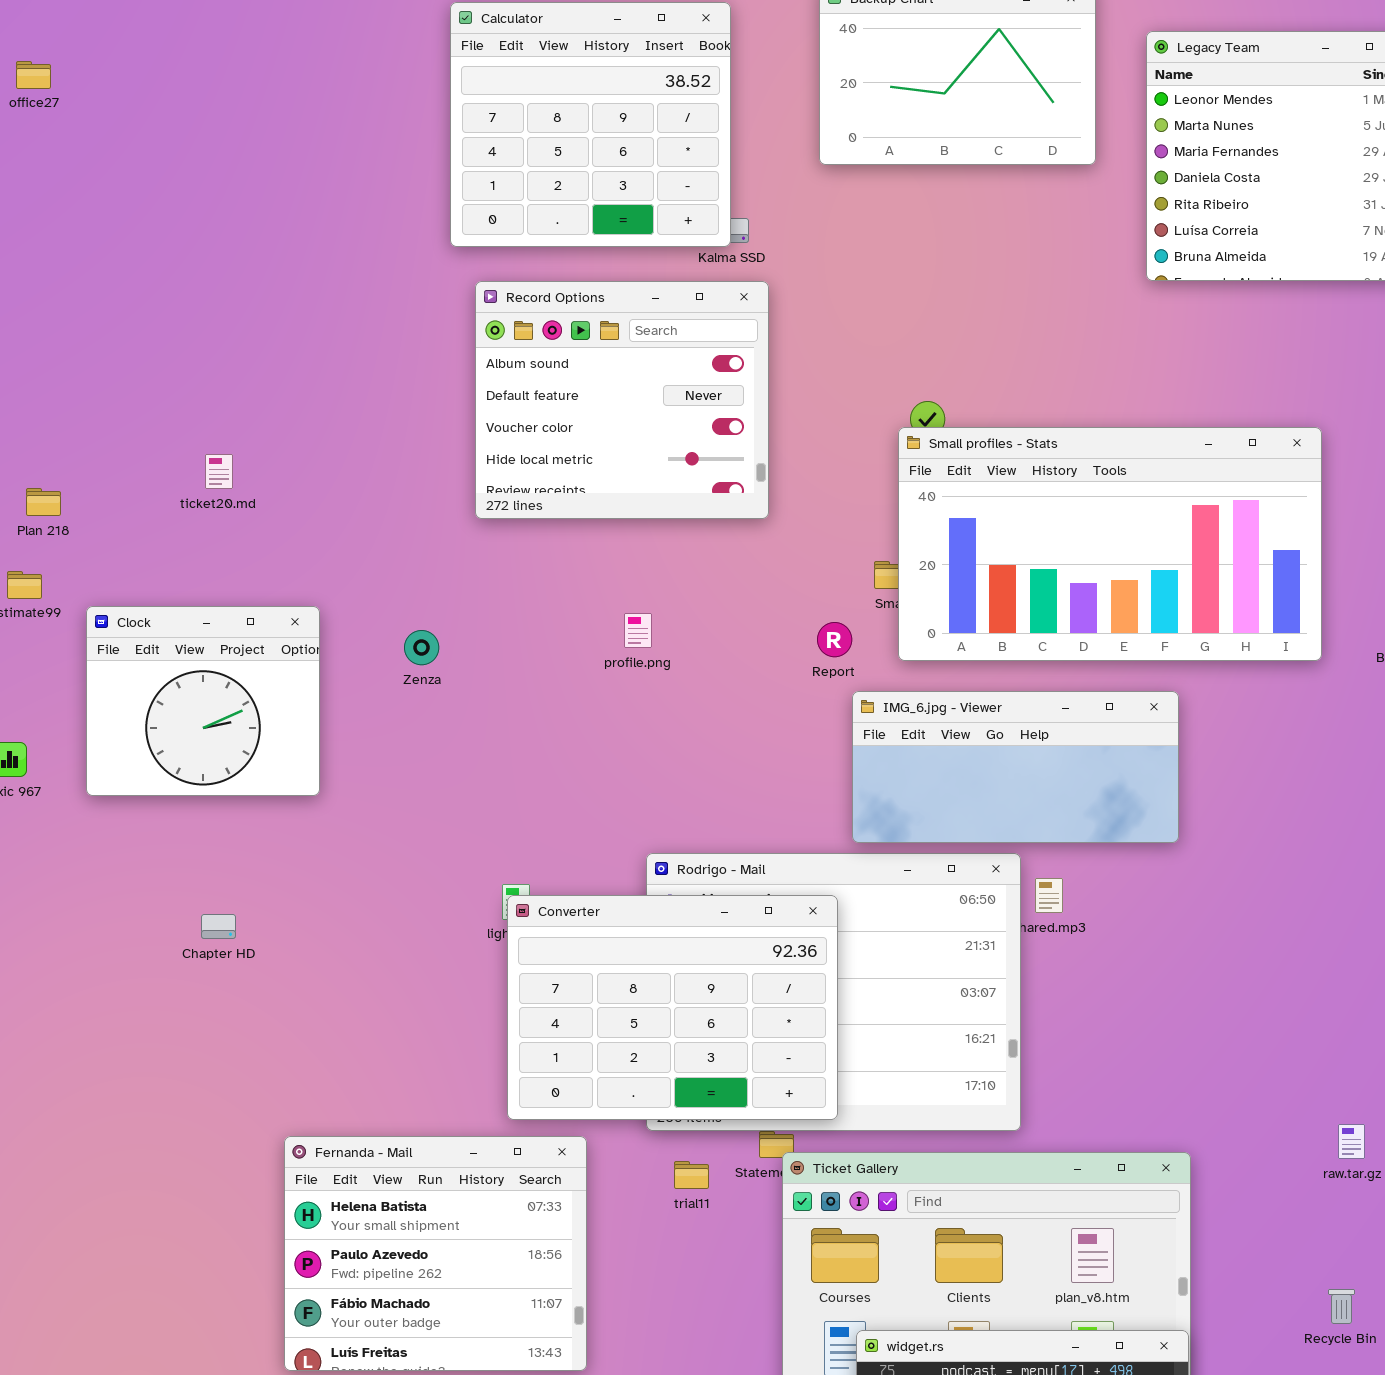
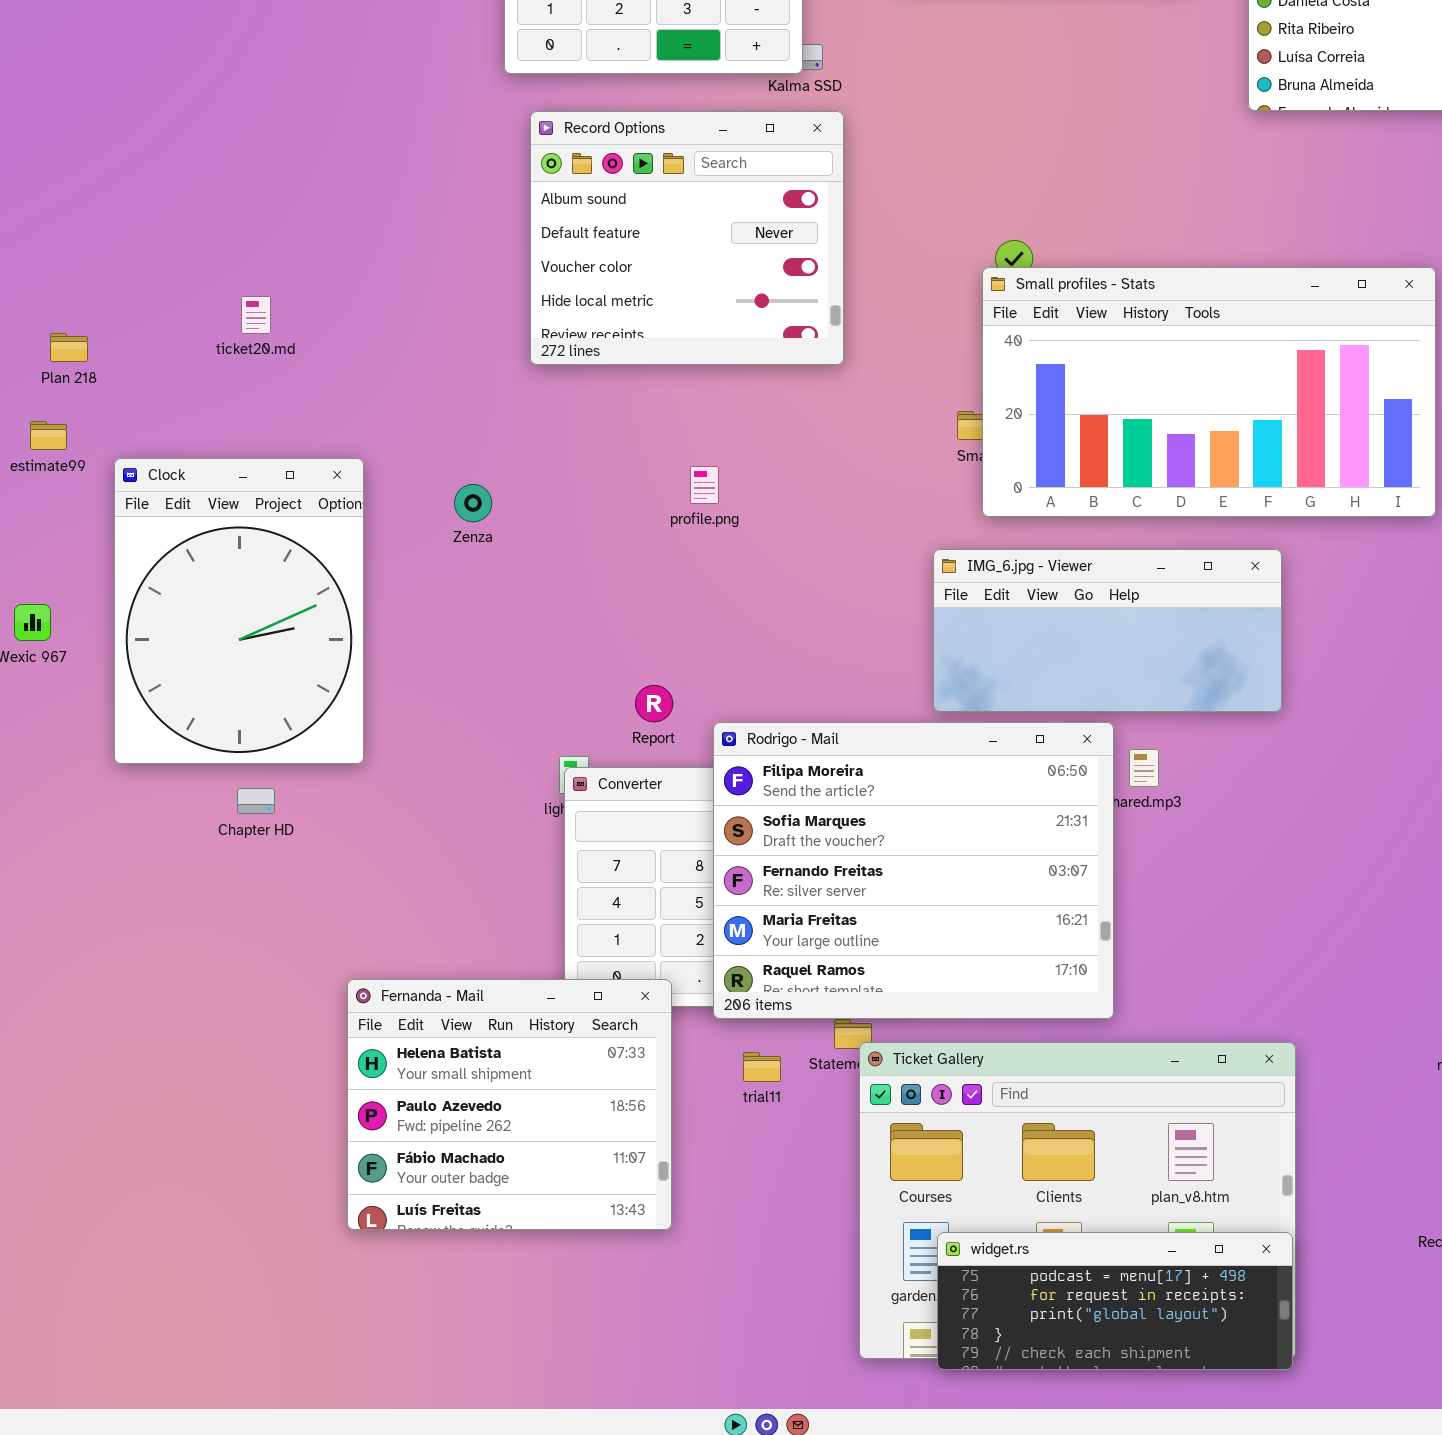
Clock: [86,606,320,796] -> [114,458,364,764], resized
Report: [817,622,852,657] -> [635,685,673,722], moved
Rodrigo - Mail: [646,853,1021,1131] -> [713,722,1114,1019], raised
Fernanda - Mail: [284,1136,587,1371] -> [347,979,672,1230], moved

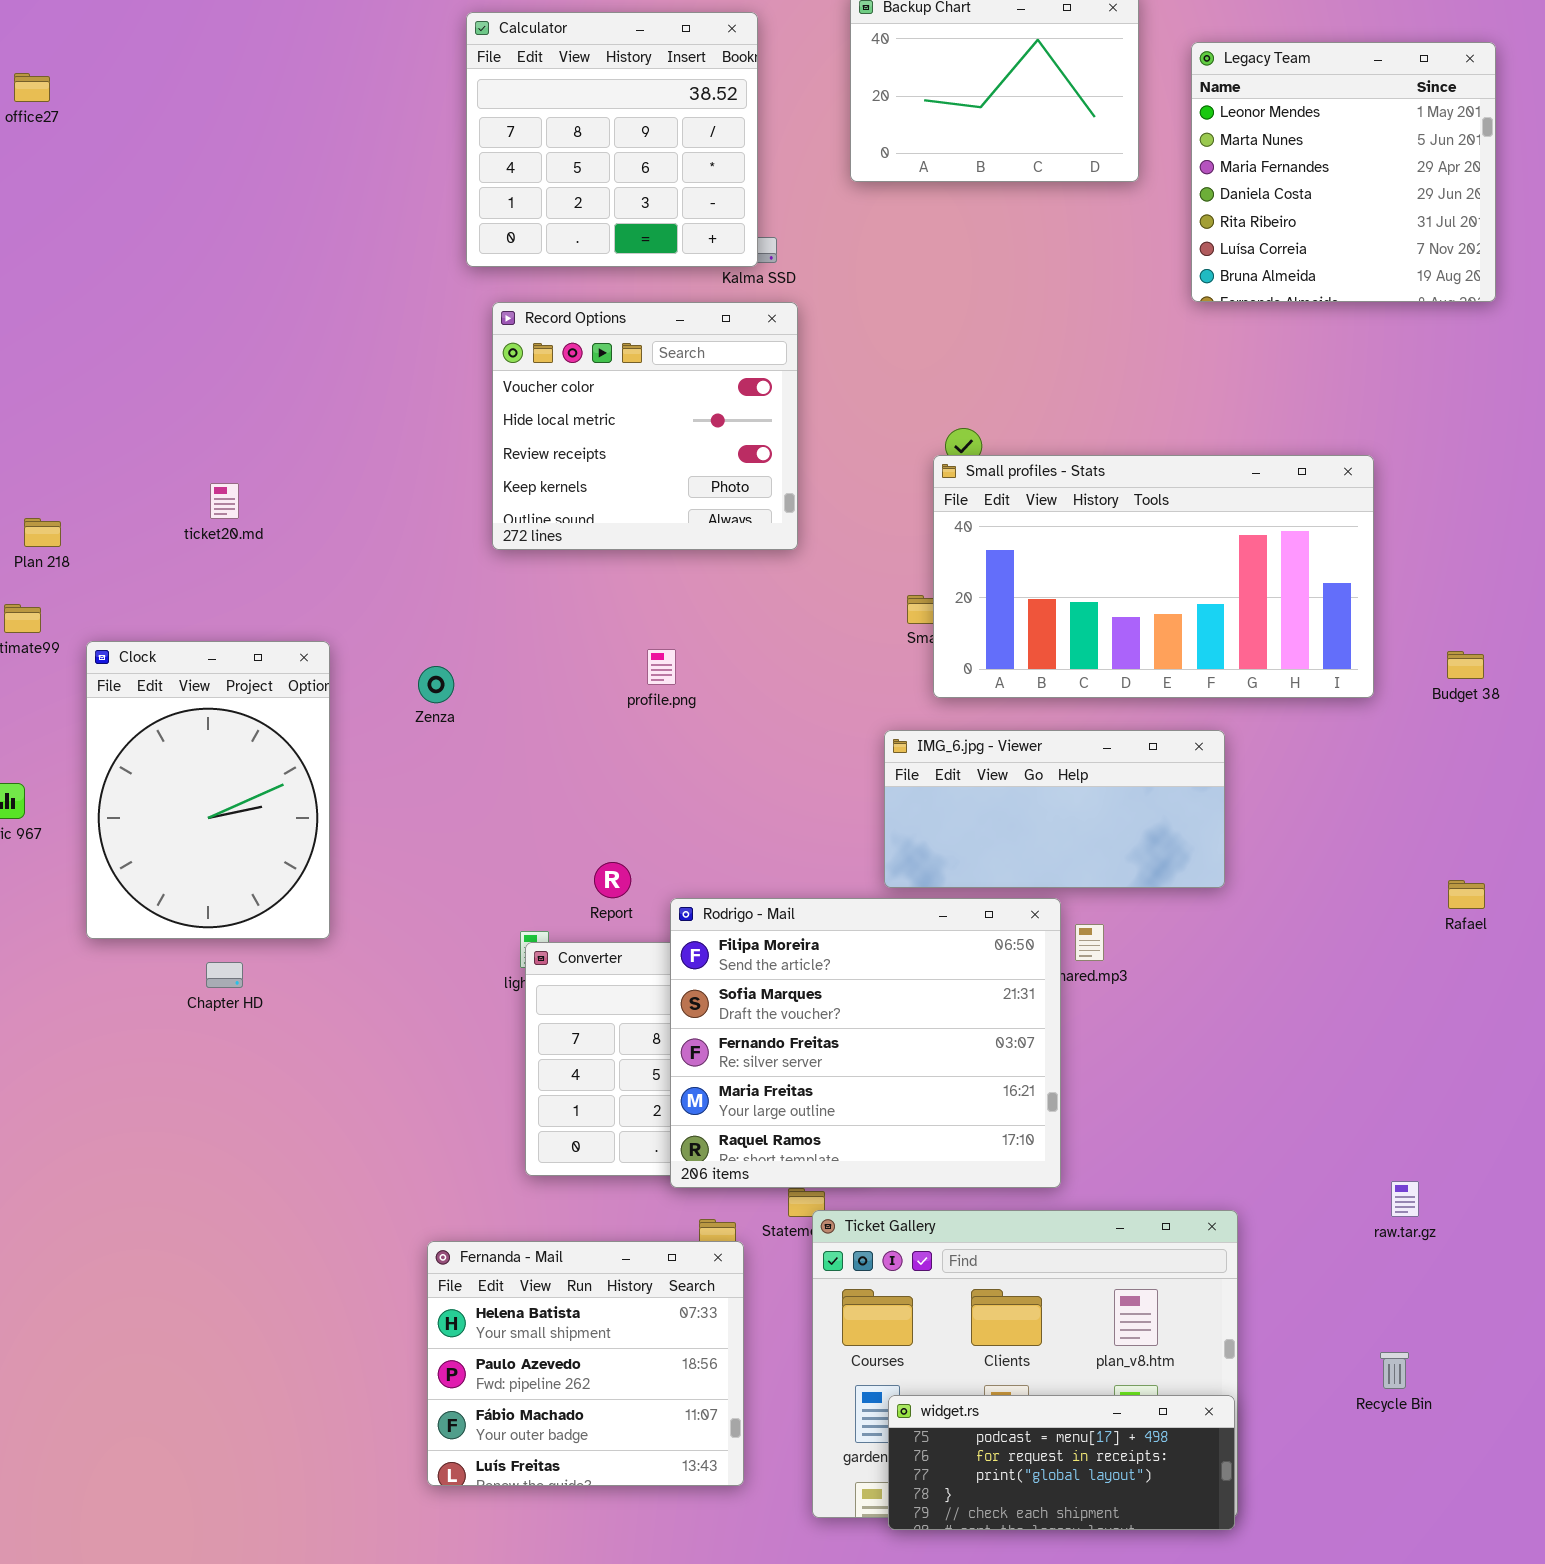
Record Options: [530,111,844,365] -> [492,302,798,550], scrolled down 2 rows
Fernanda - Mail: [347,979,672,1230] -> [427,1241,744,1486], moved

